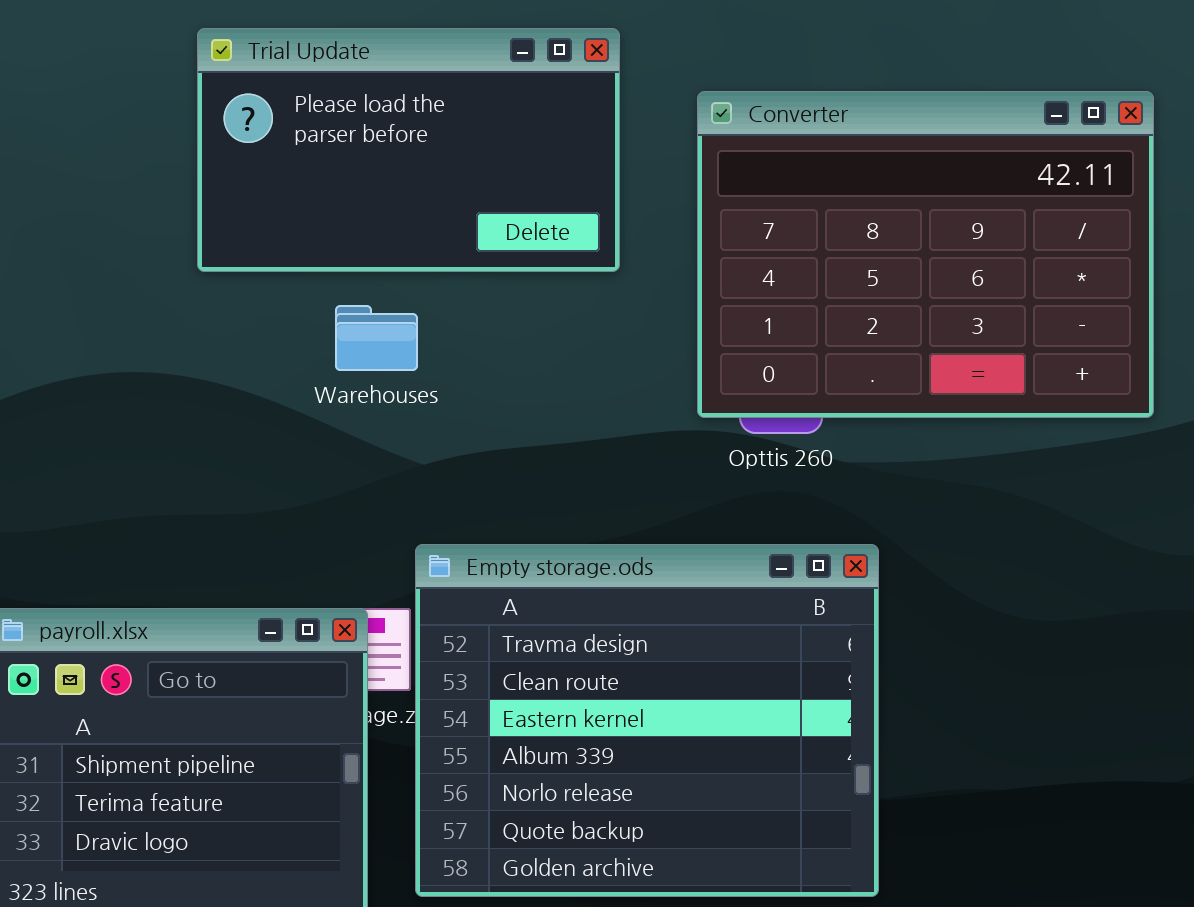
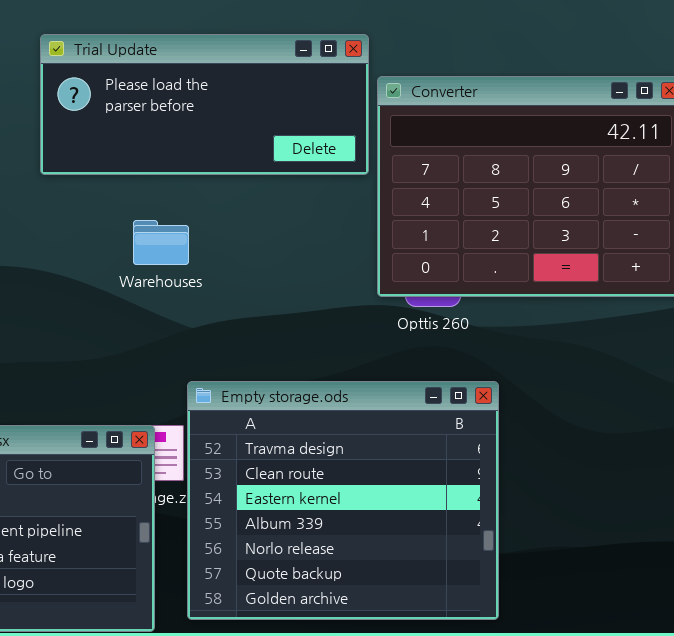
Trial Update: [197,28,620,272] -> [40,34,369,175], resized

